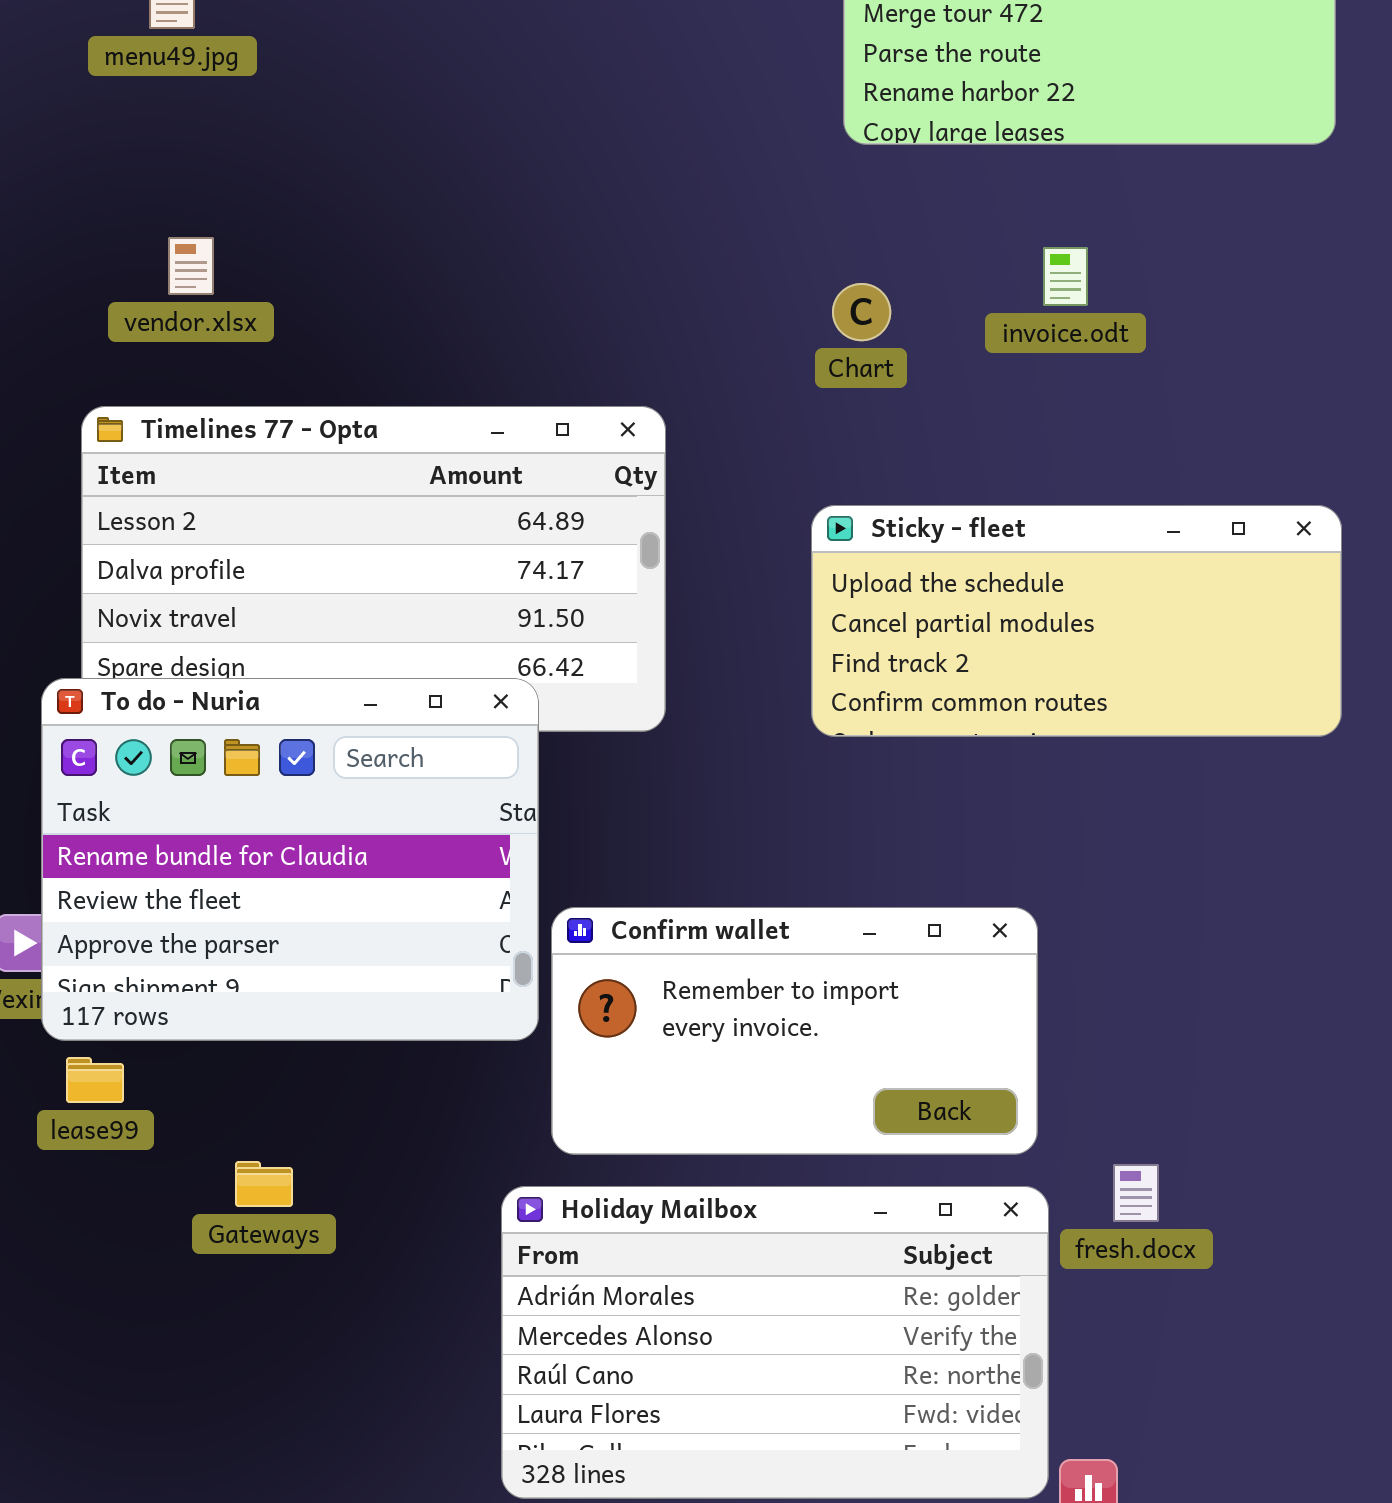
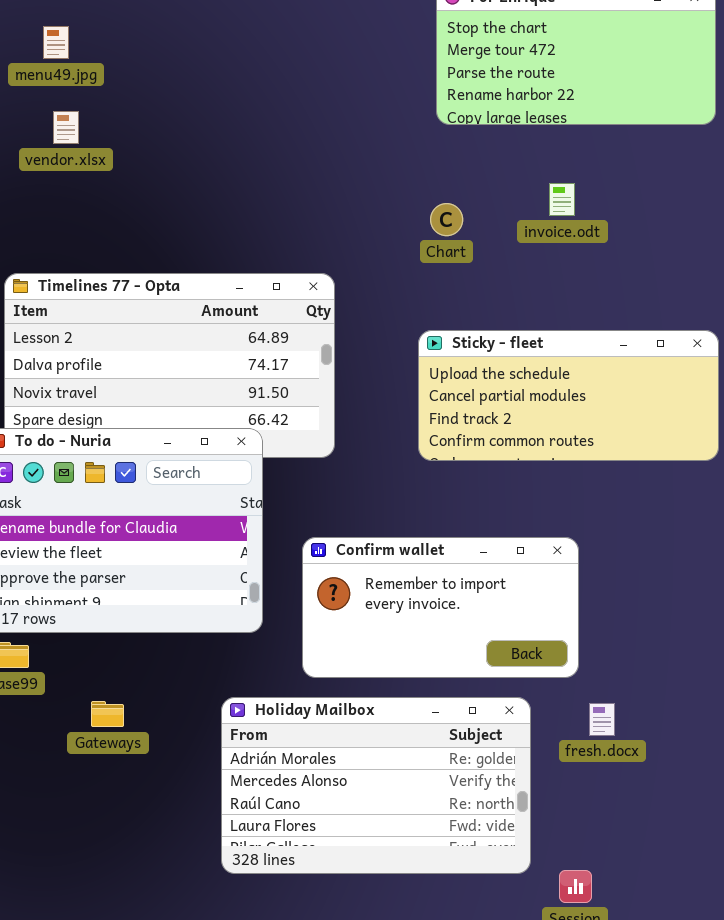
vendor.xlsx: [168,237,214,295] -> [53,111,79,144], moved
Confirm wallet: [551,907,1038,1155] -> [302,537,579,678], moved
Holiday Mailbox: [501,1186,1049,1499] -> [221,697,531,874], moved

